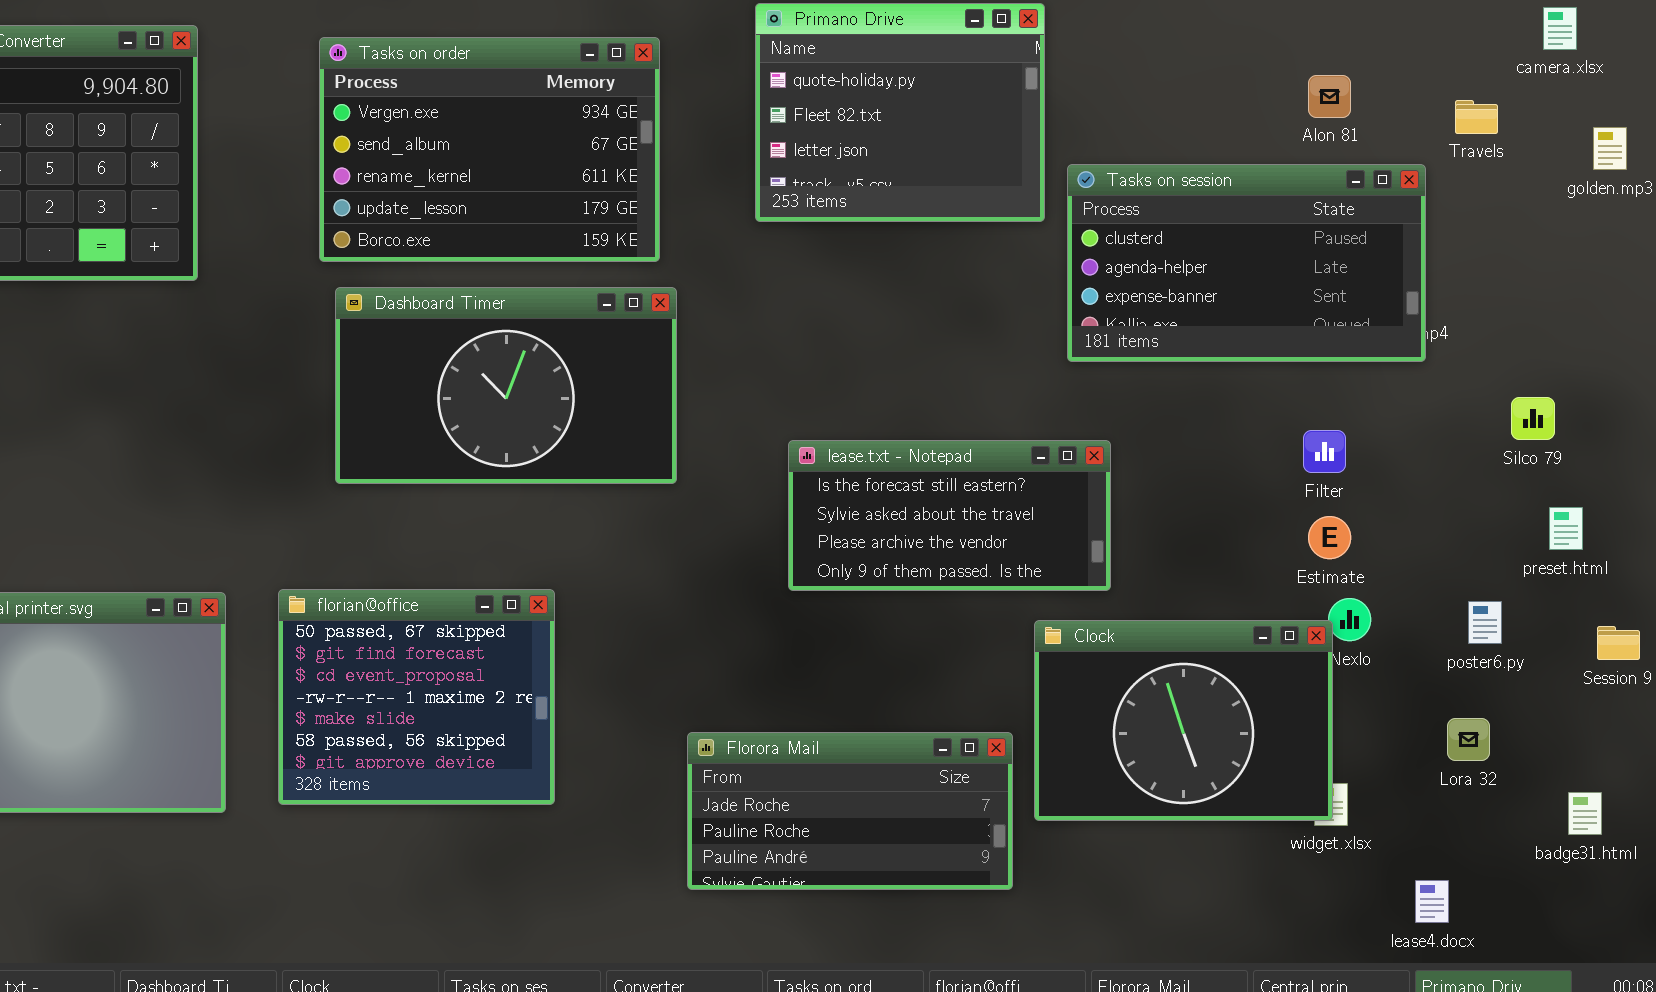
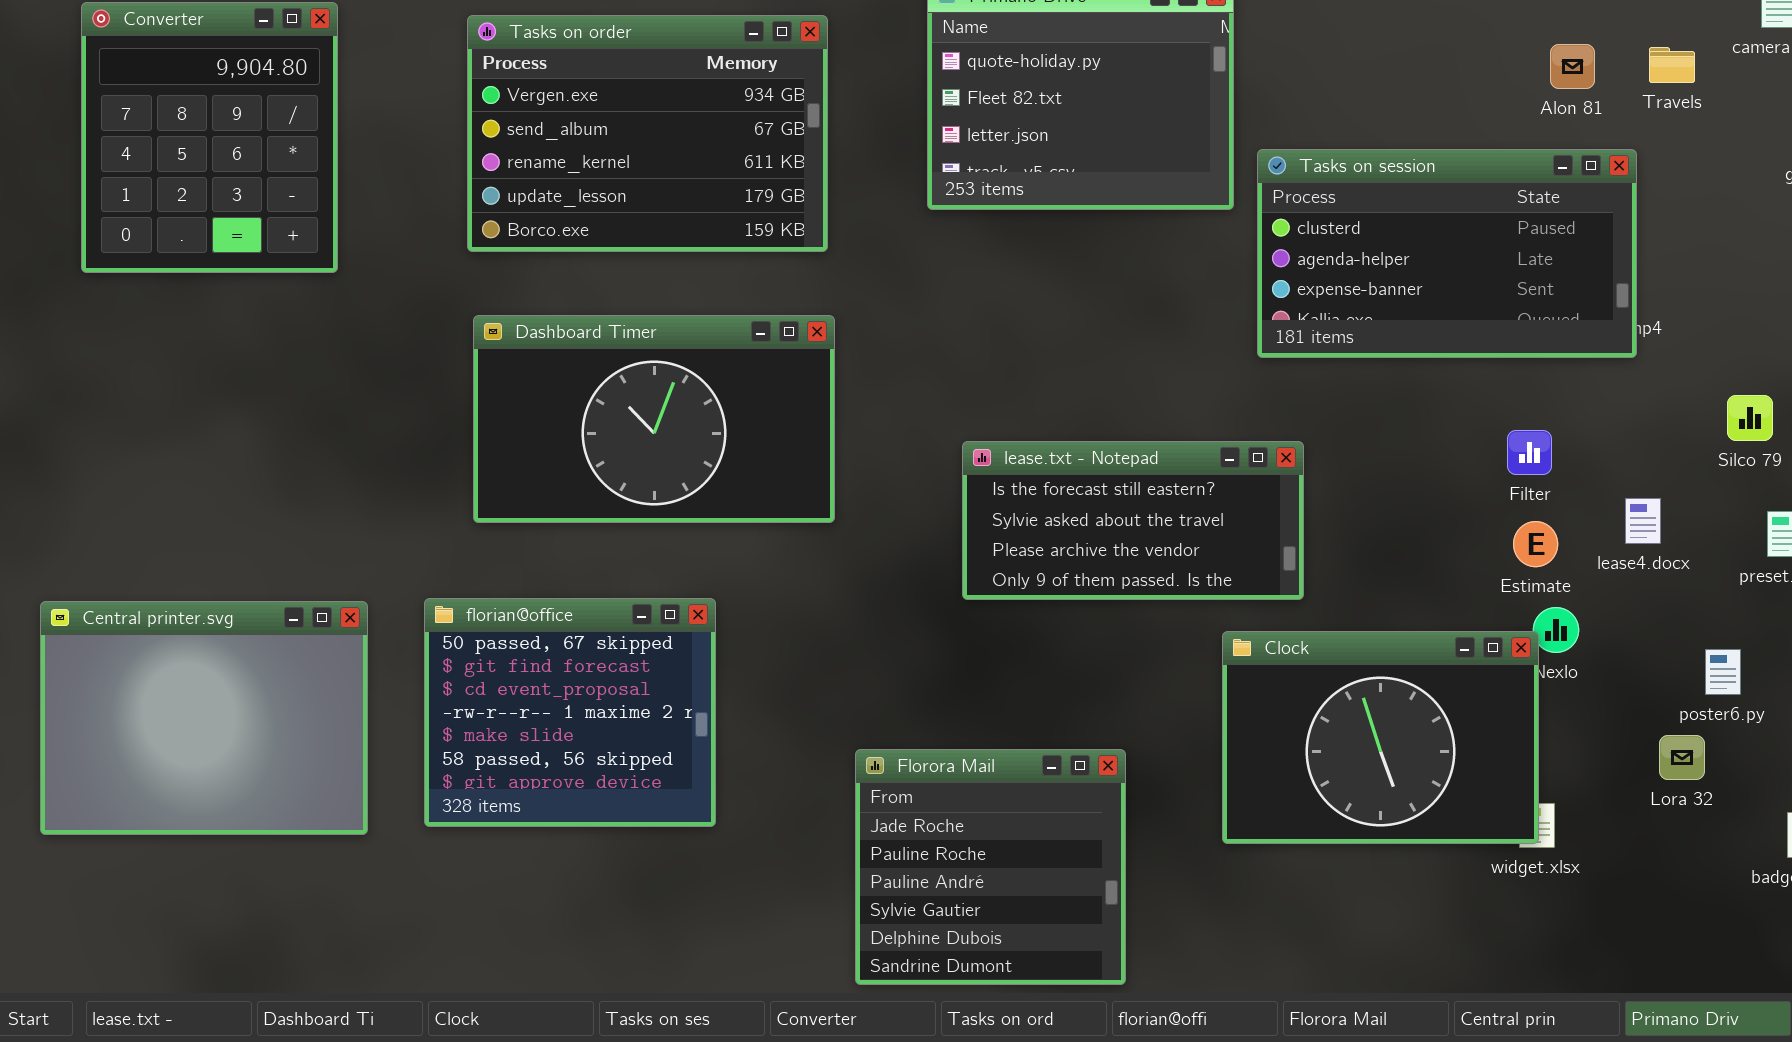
Alon 81: [1308,75,1351,118] -> [1550,44,1595,89], moved
Travels: [1455,100,1498,134] -> [1649,47,1695,83], moved
Dashboard Timer: [335,287,677,484] -> [473,315,835,523], moved
poster6.py: [1468,601,1502,644] -> [1705,649,1741,695], moved
Florora Mail: [687,732,1013,890] -> [855,749,1126,985], resized
lease4.docx: [1415,880,1449,923] -> [1625,498,1661,544], moved

